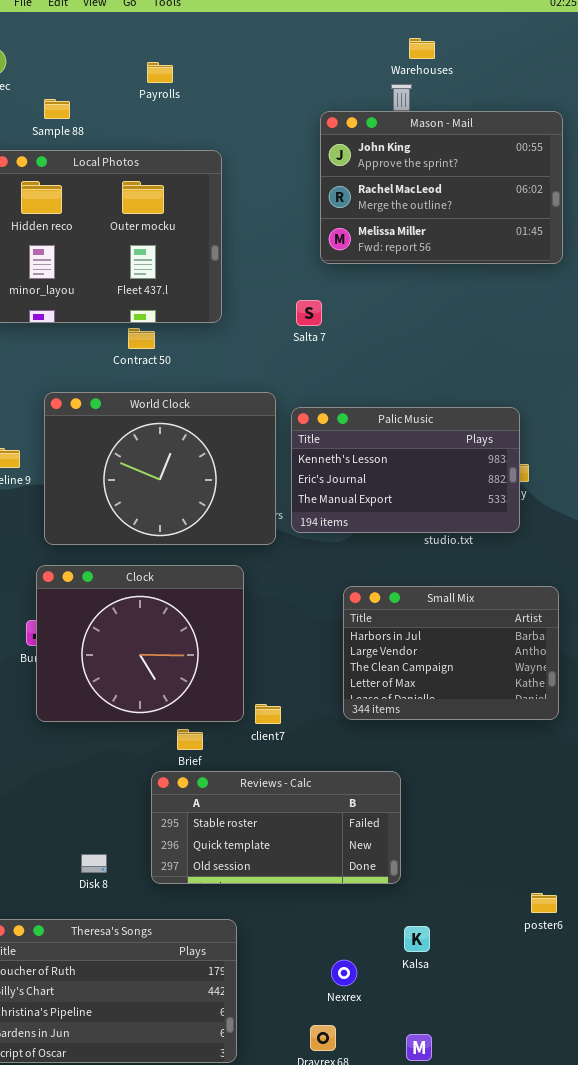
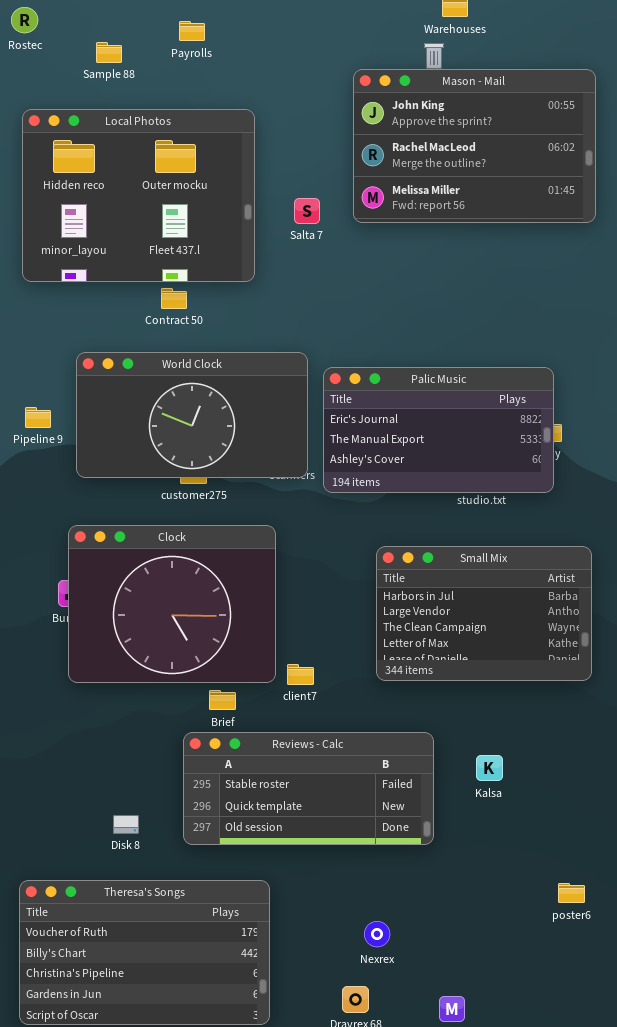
Sample 88: [44,99,70,119] -> [96,42,122,63], moved
Salta 7: [296,300,322,326] -> [294,198,320,224], moved
World Clock: [44,392,276,545] -> [76,352,308,478], resized
Palic Music: [291,407,520,533] -> [323,367,554,493], scrolled down 1 row
poster6: [531,893,557,913] -> [558,883,585,903], moved
Kalsa: [404,926,430,952] -> [476,755,503,781], moved

